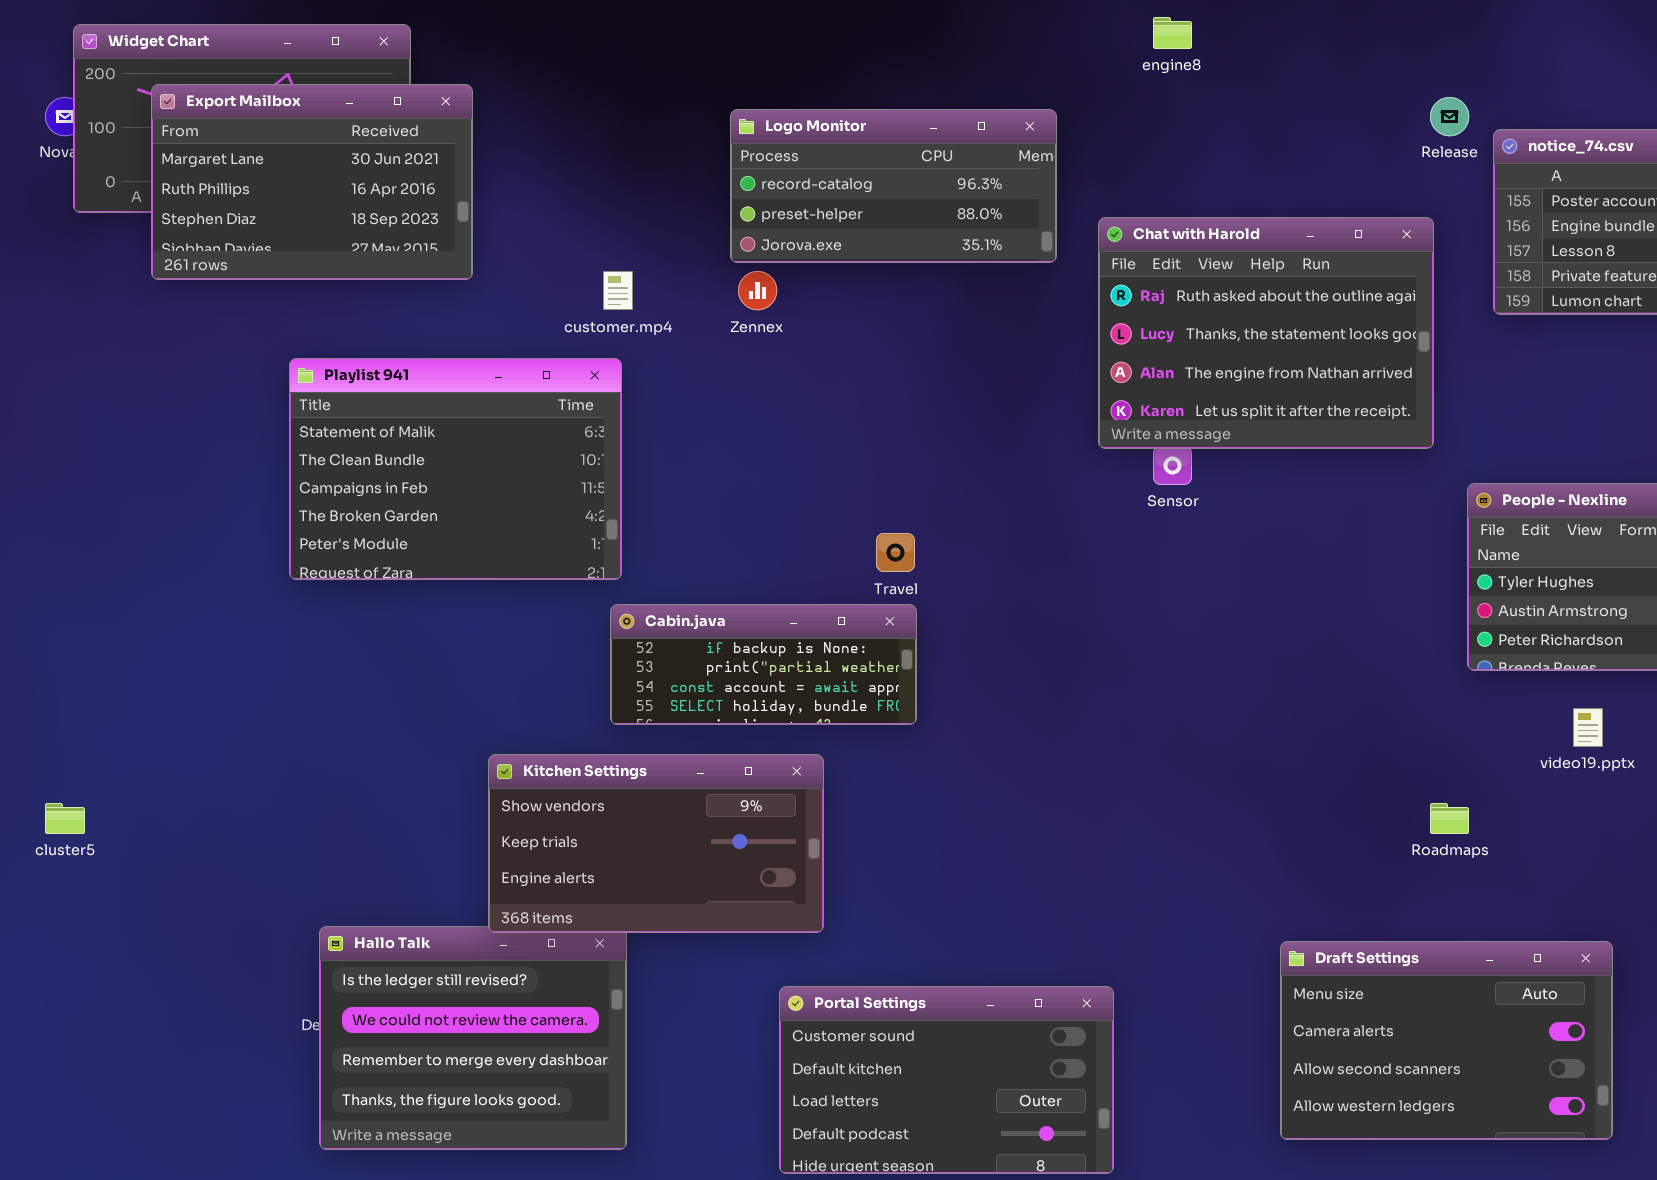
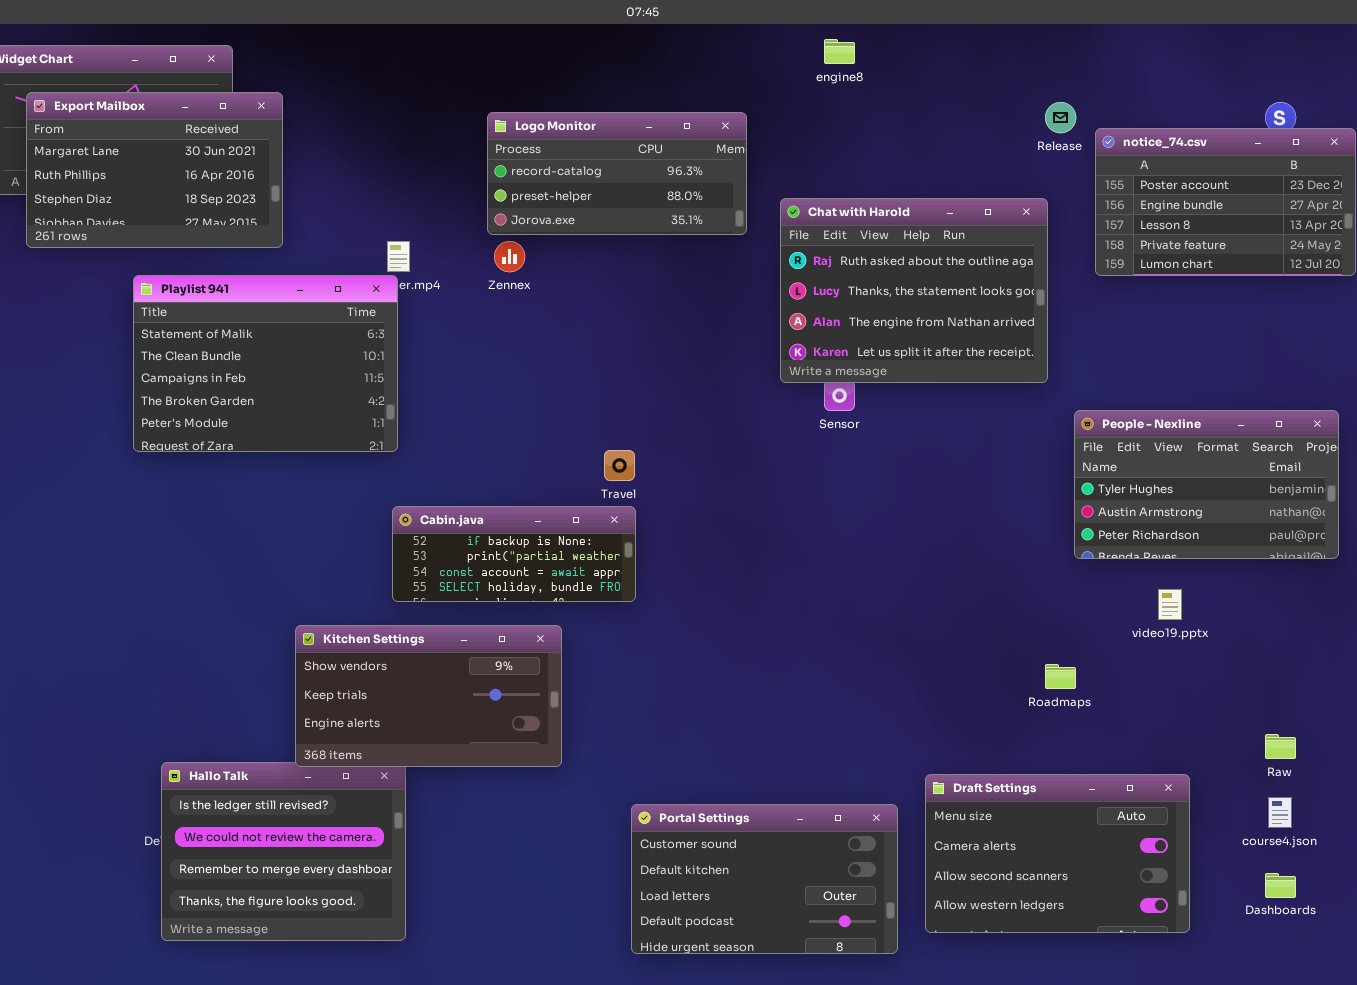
Playlist 941: [289,358,622,580] -> [133,275,398,452], moved
Portal Settings: [779,986,1114,1174] -> [631,804,898,954], moved

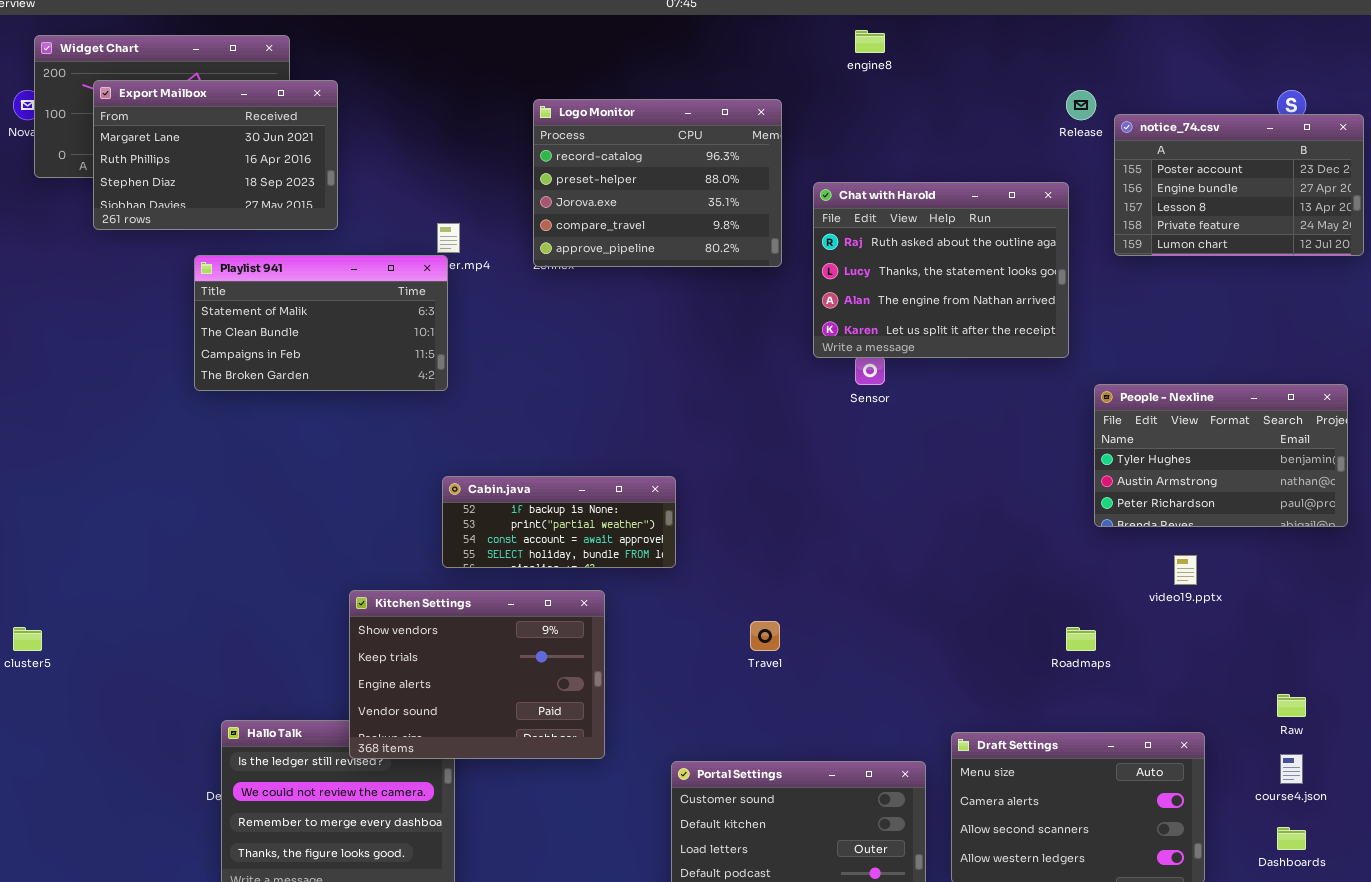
Logo Monitor: [487,112,747,235] -> [533,99,782,267], resized
Playlist 941: [133,275,398,452] -> [194,255,448,391], resized
Travel: [604,450,635,481] -> [750,621,780,651], moved
Kitchen Settings: [295,625,562,767] -> [349,590,605,759], resized

